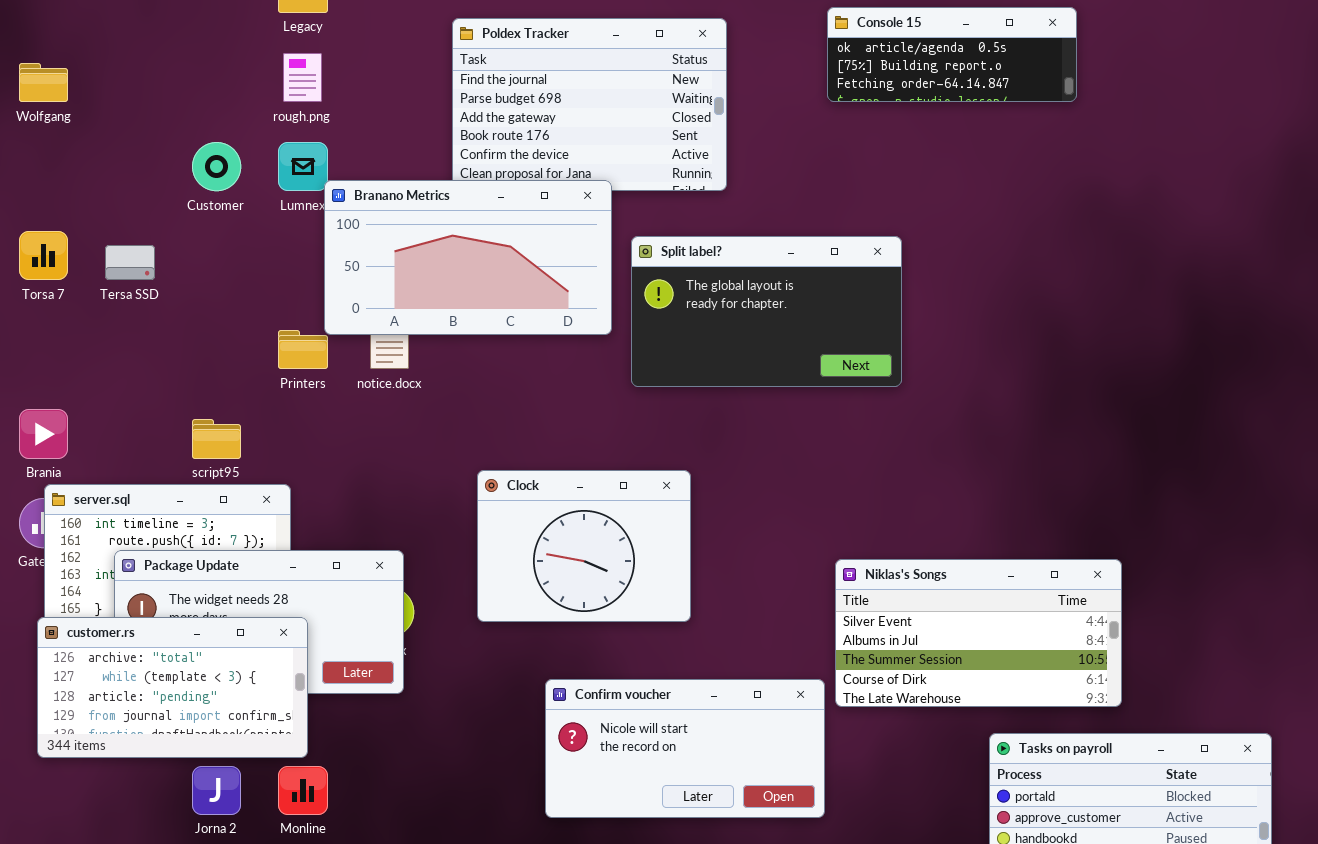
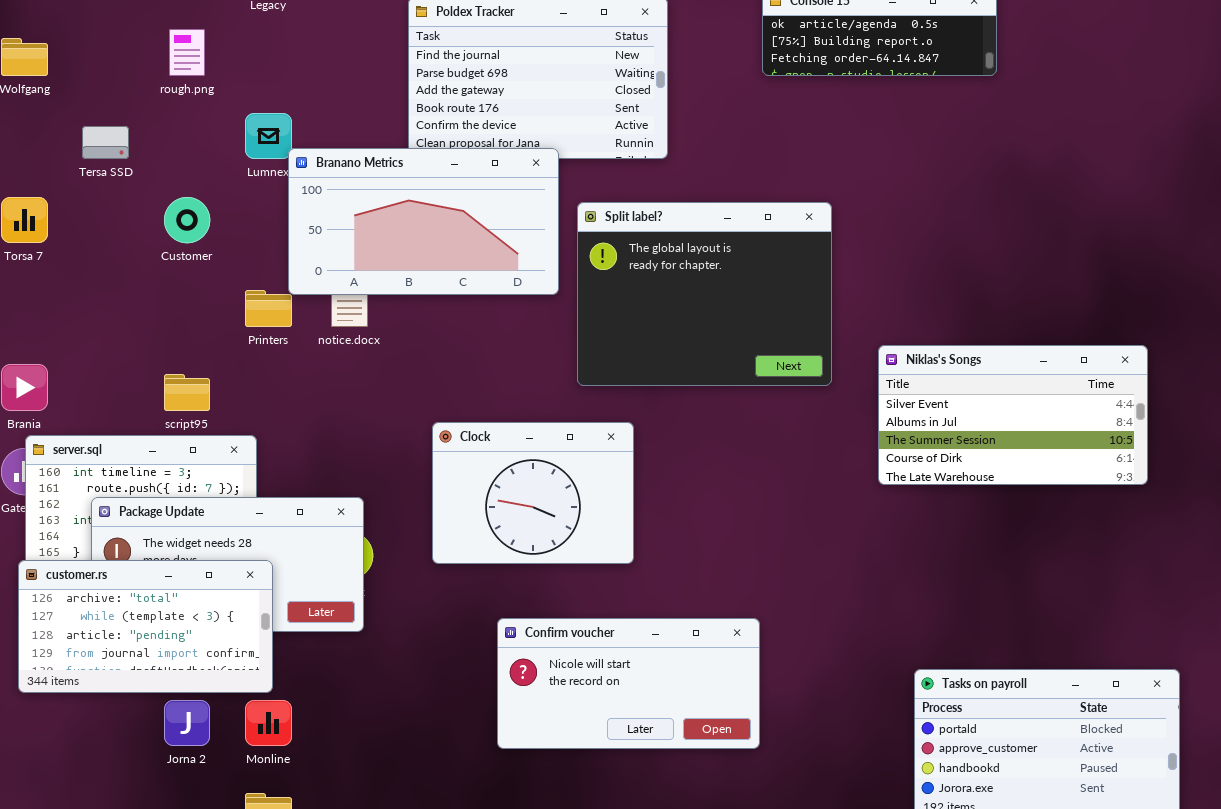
rough.png: [283,53,322,102] -> [169,29,205,76], moved
Customer: [192,142,241,191] -> [164,197,210,243], moved
Split label?: [631,236,902,387] -> [577,202,832,386], resized
Tersa SSD: [105,245,155,280] -> [82,126,129,159], moved
Niklas's Songs: [835,559,1122,707] -> [878,345,1148,485], moved

